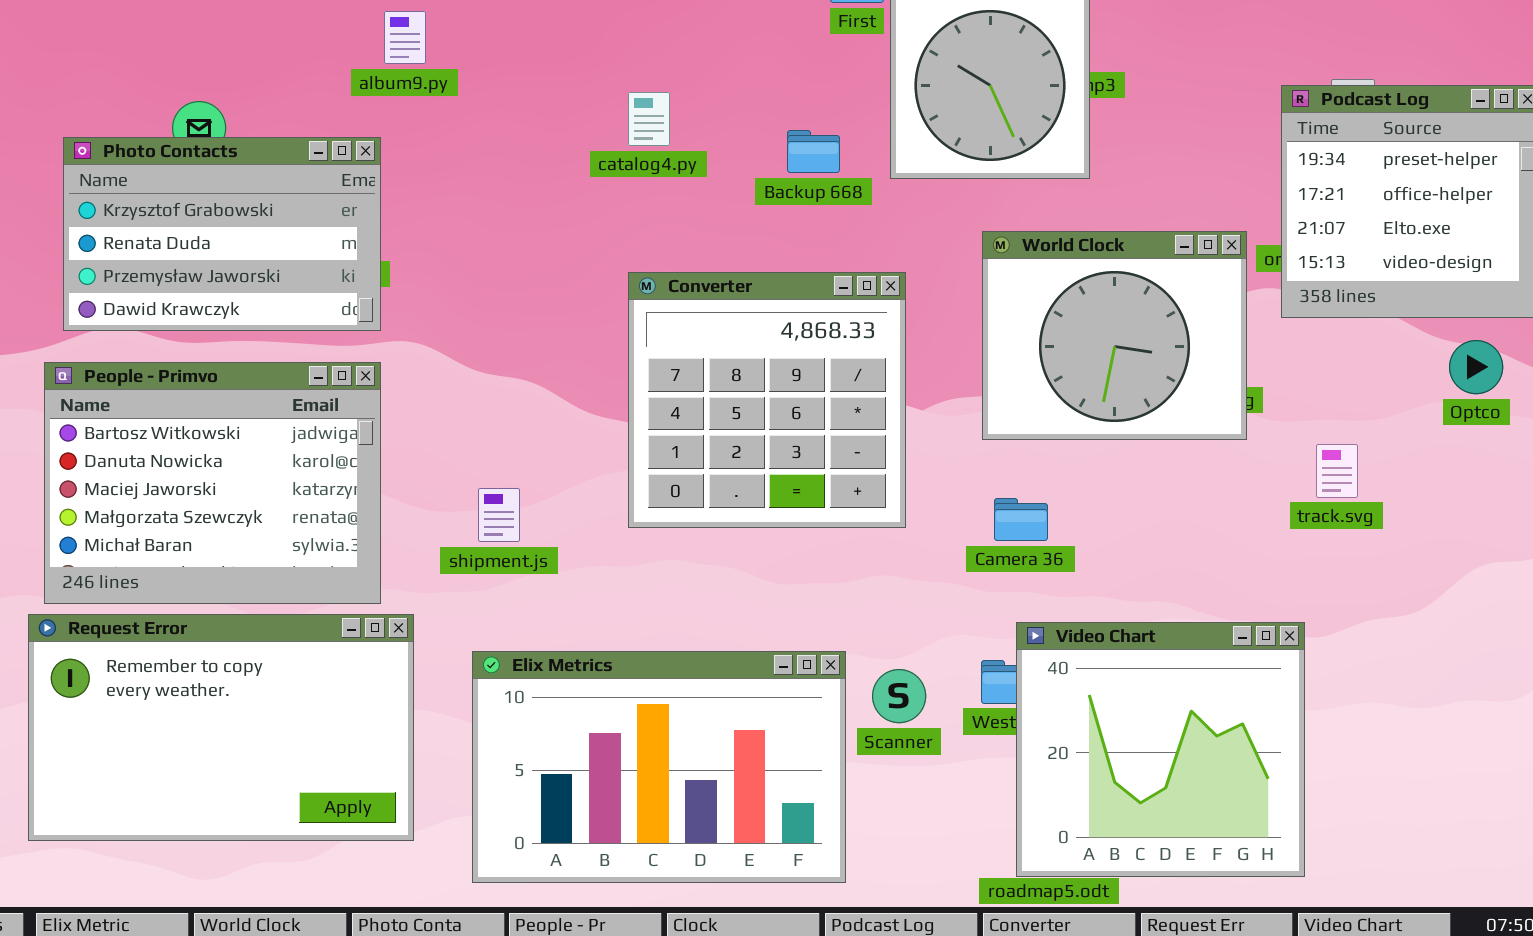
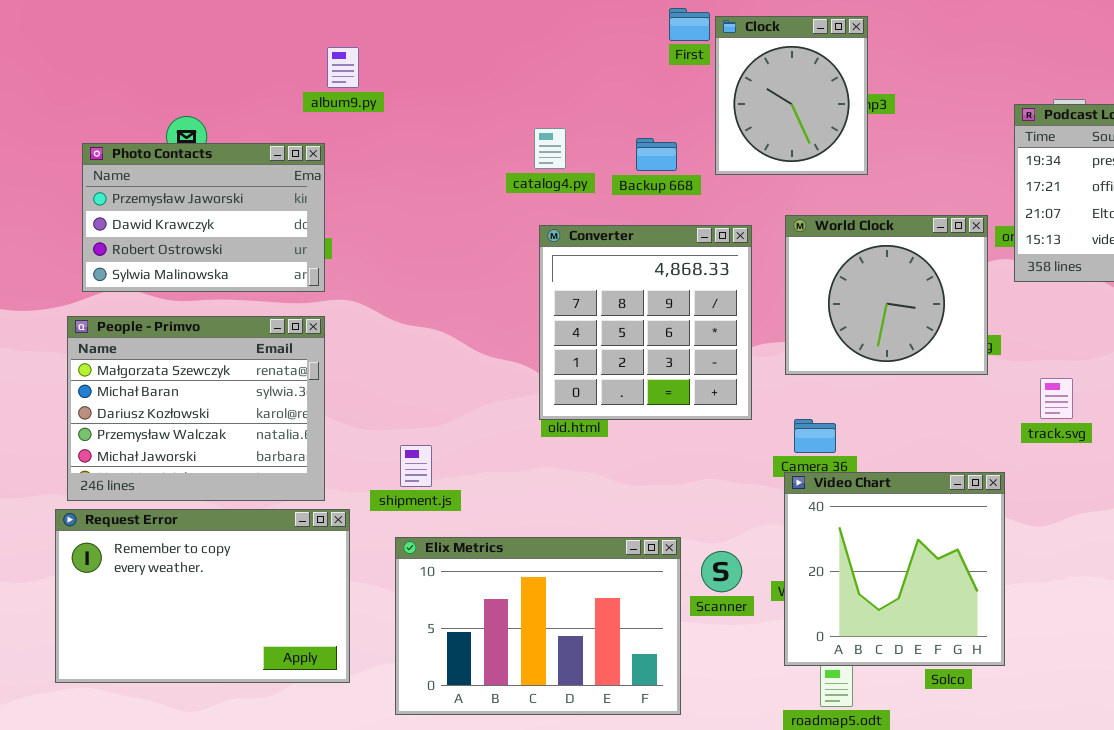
catalog4.py: [628,92,670,146] -> [534,128,566,169], moved
Photo Contacts: [63,137,381,331] -> [82,143,325,292], scrolled down 2 rows
Converter: [628,272,906,528] -> [539,225,752,420], moved
People - Primvo: [44,362,381,604] -> [67,316,325,501], scrolled down 3 rows
shipment.js: [478,488,520,542] -> [400,445,432,487], moved
Video Chart: [1016,622,1305,877] -> [784,472,1005,666], moved

